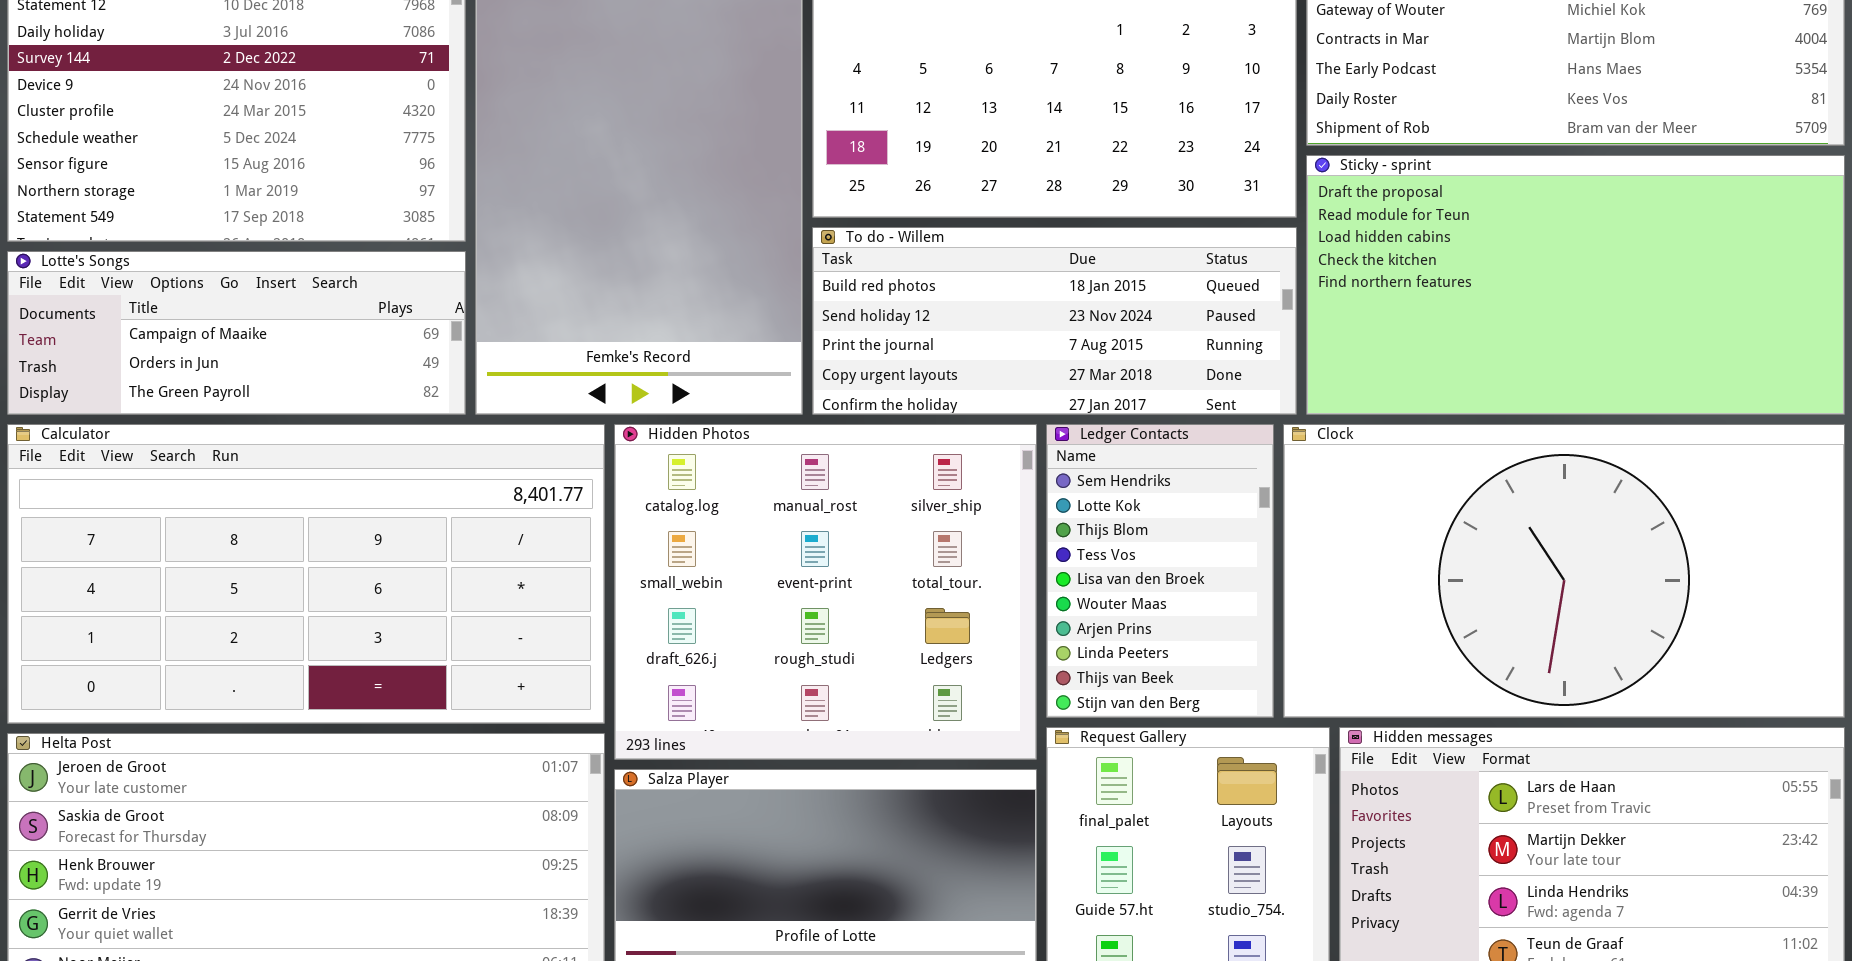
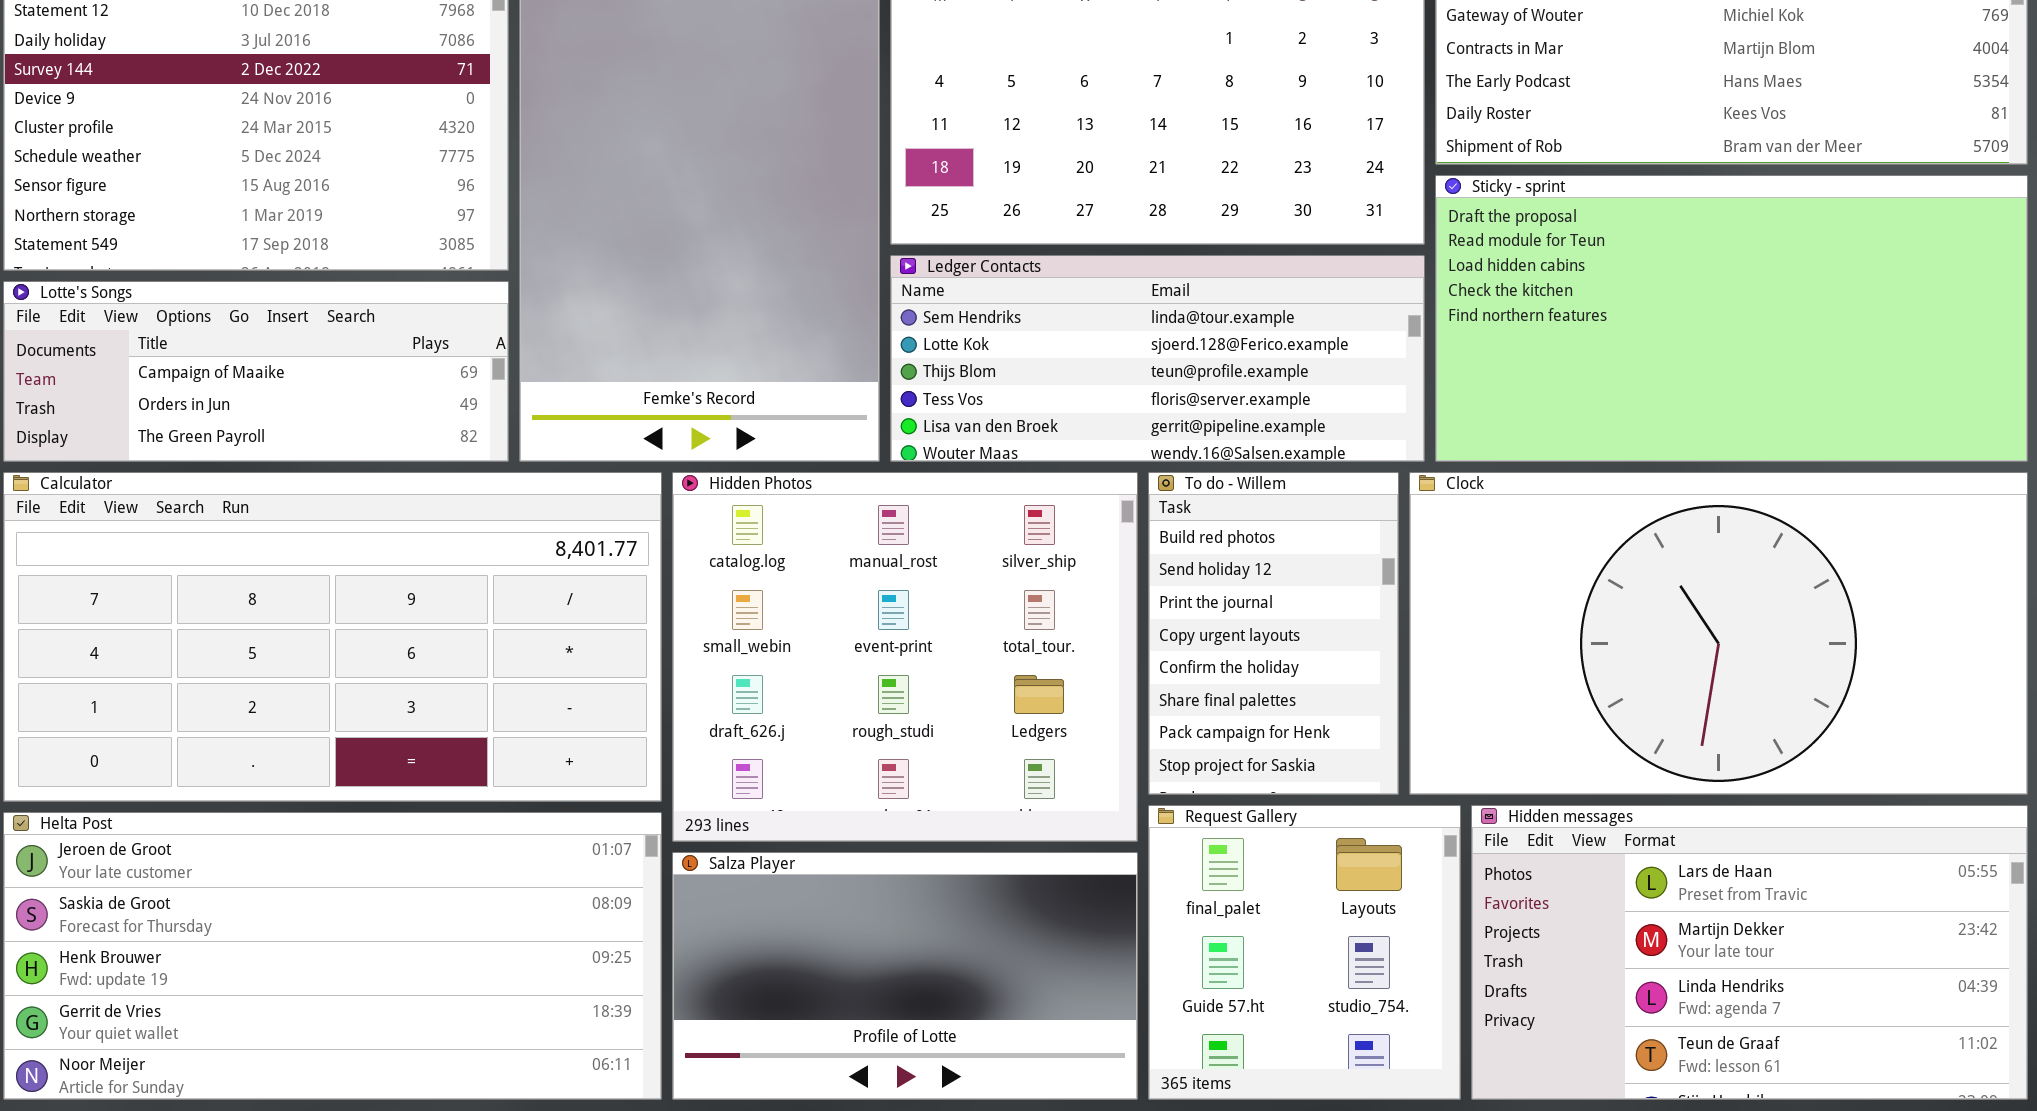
To do - Willem: [812,227,1297,415] -> [1148,472,1399,795], moved, resized
Ledger Contacts: [1046,424,1274,718] -> [890,255,1425,462], moved, resized

